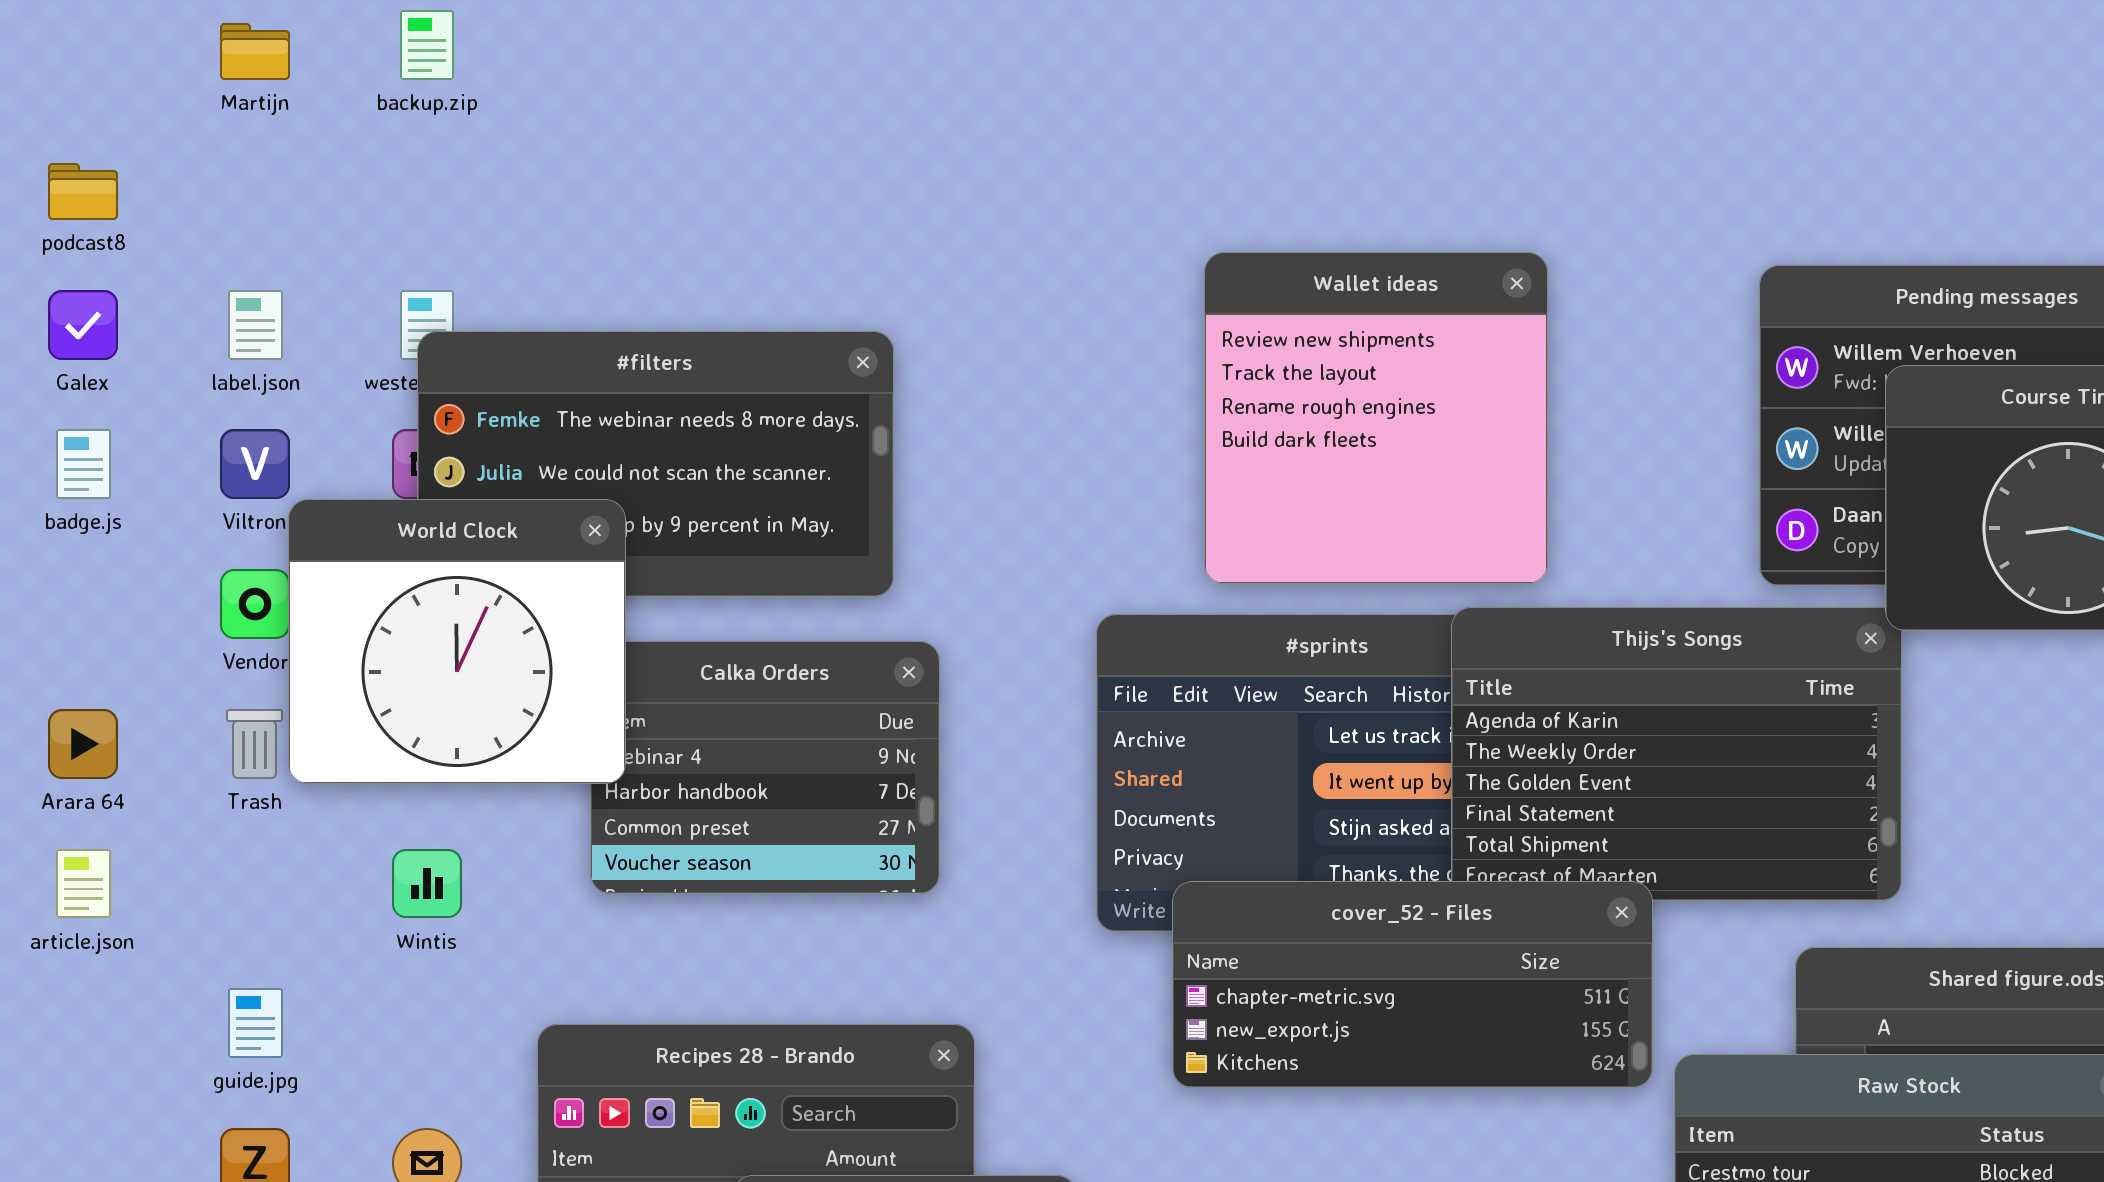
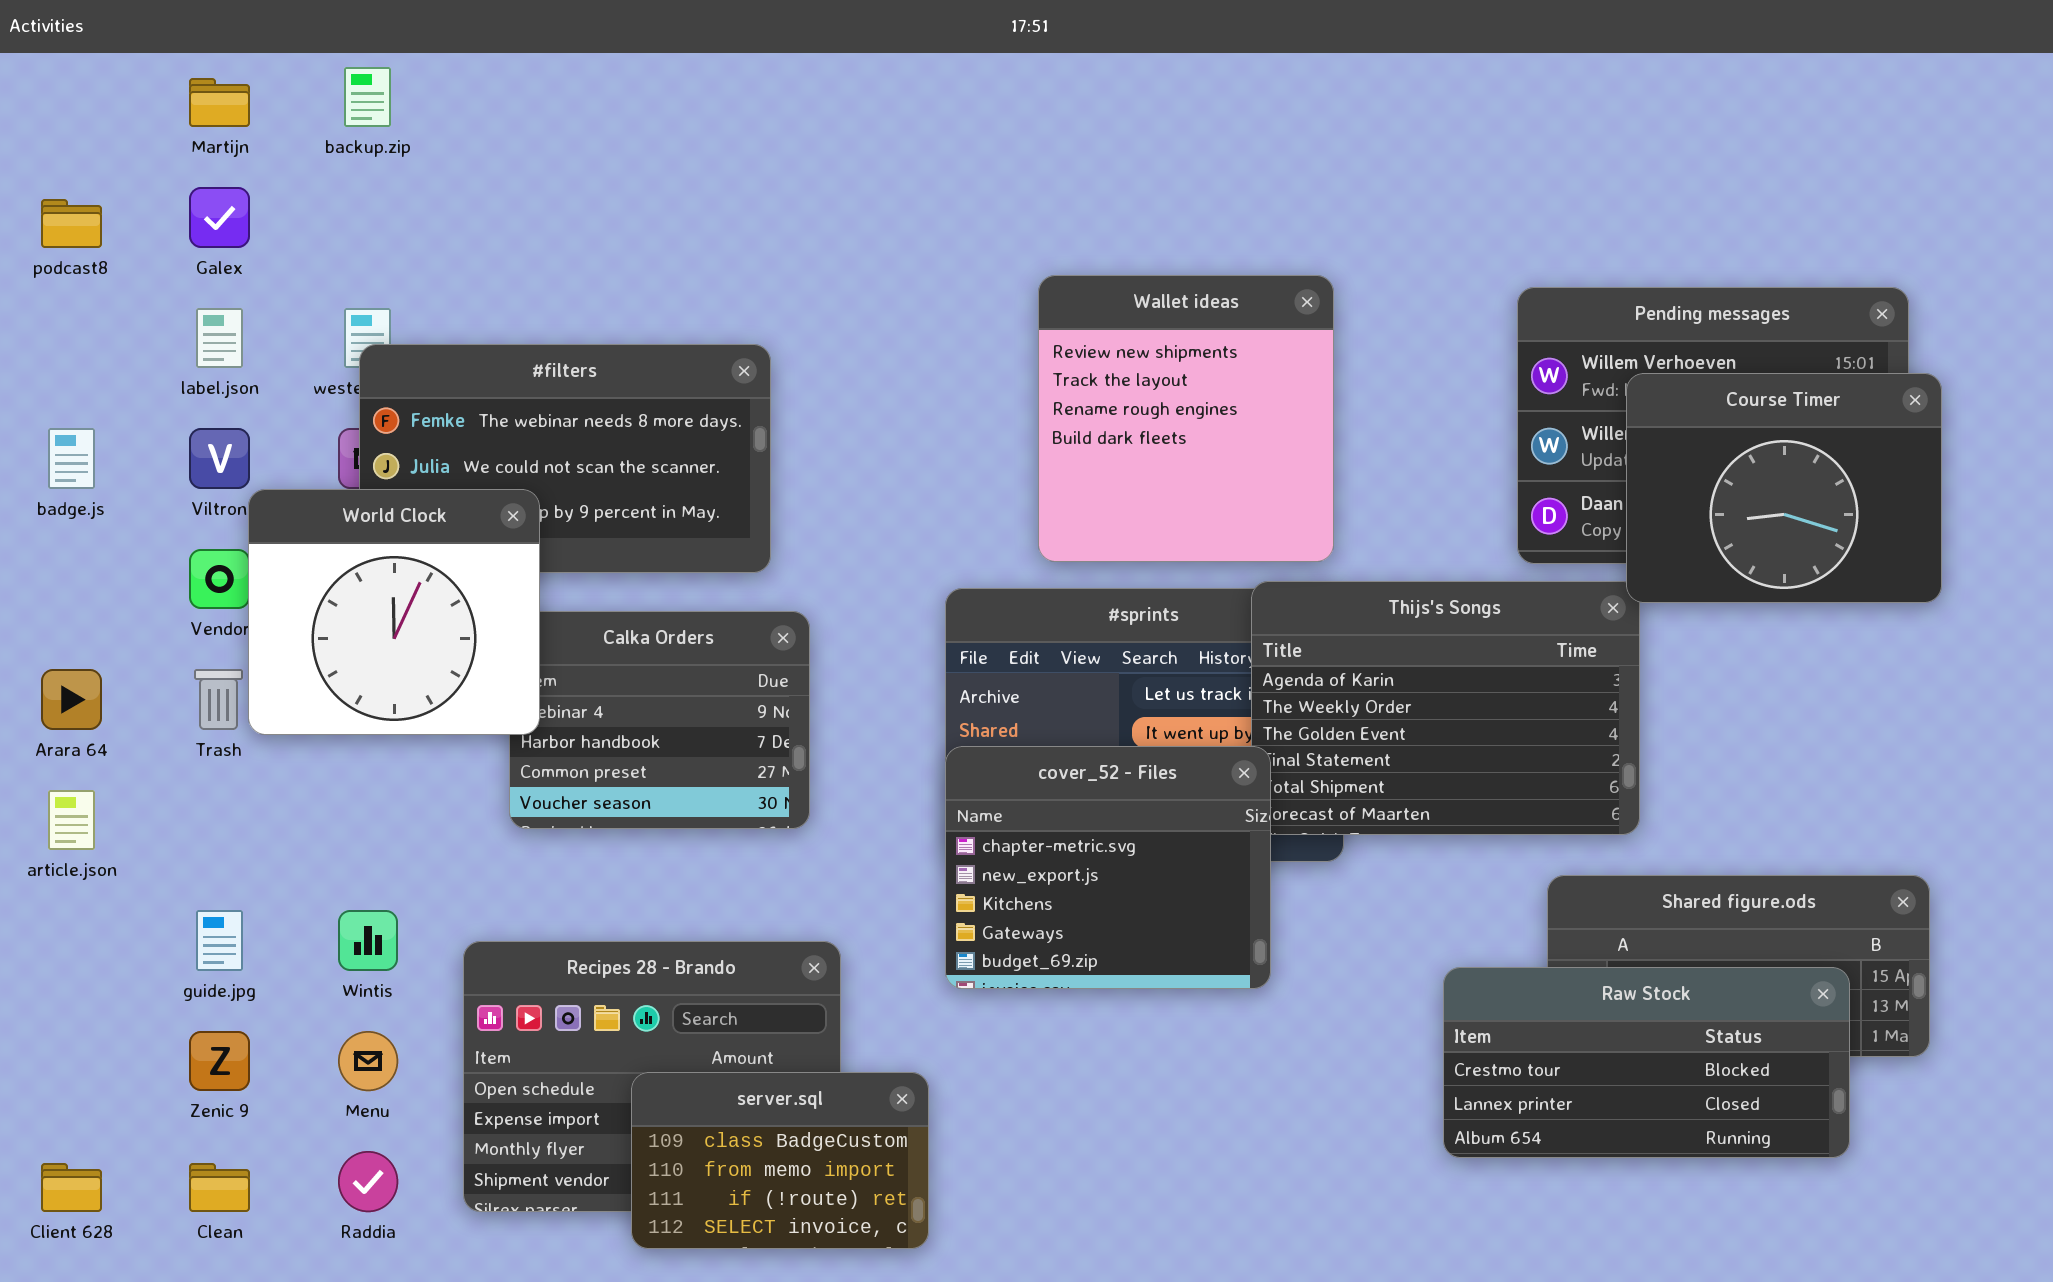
Galex: [48,290,118,360] -> [189,187,250,248], moved
Wintis: [392,849,462,918] -> [338,910,398,971], moved
cover_52 - Files: [1172,881,1653,1088] -> [945,746,1271,989], moved, resized

